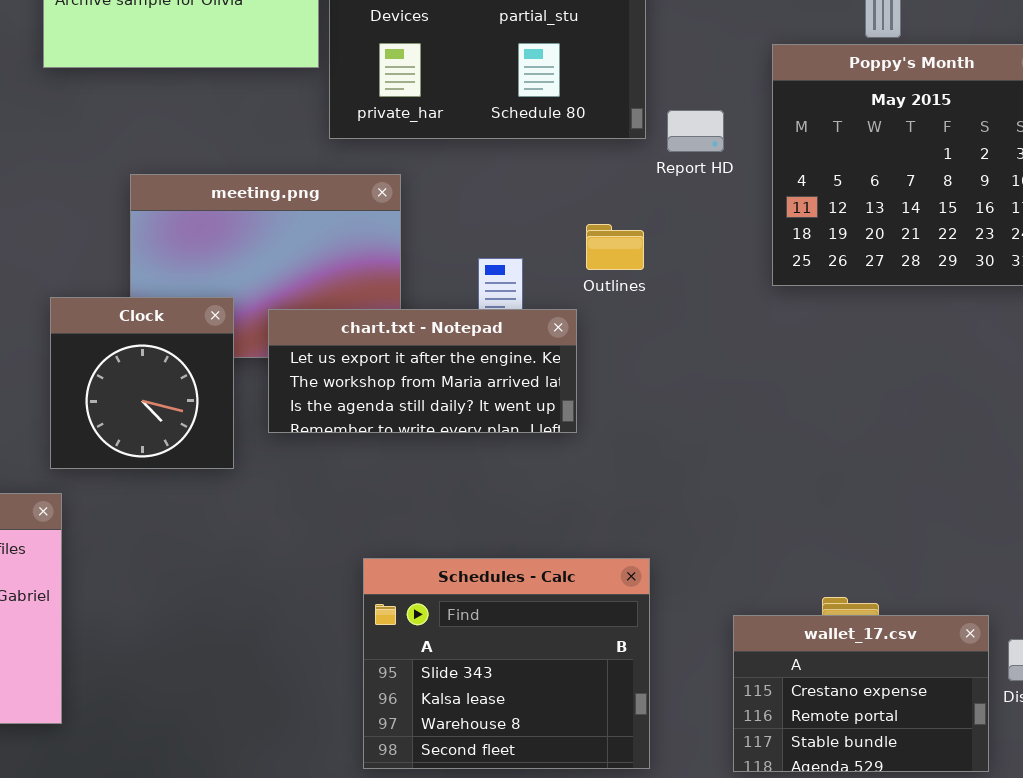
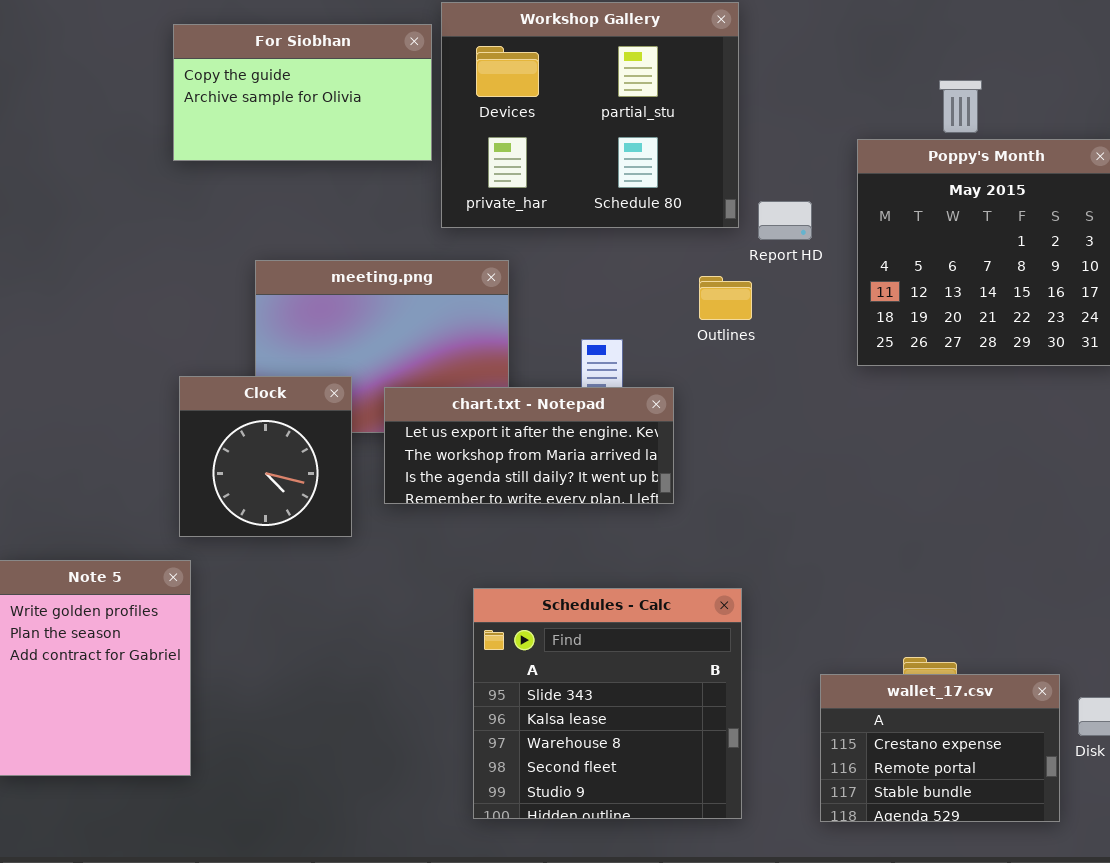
Outlines: [586,224,644,270] -> [699,276,752,320], moved
Schedules - Calc: [363,558,650,769] -> [473,588,742,819], resized

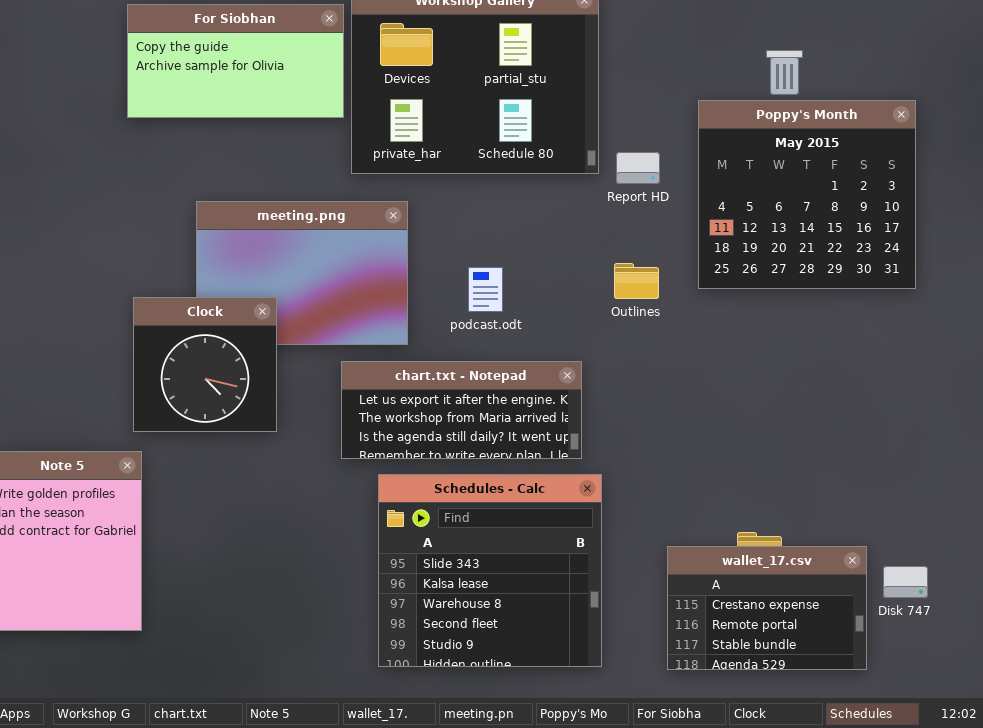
Outlines: [699,276,752,320] -> [614,263,659,299], moved
chart.txt - Notepad: [384,387,674,504] -> [341,361,582,459], moved

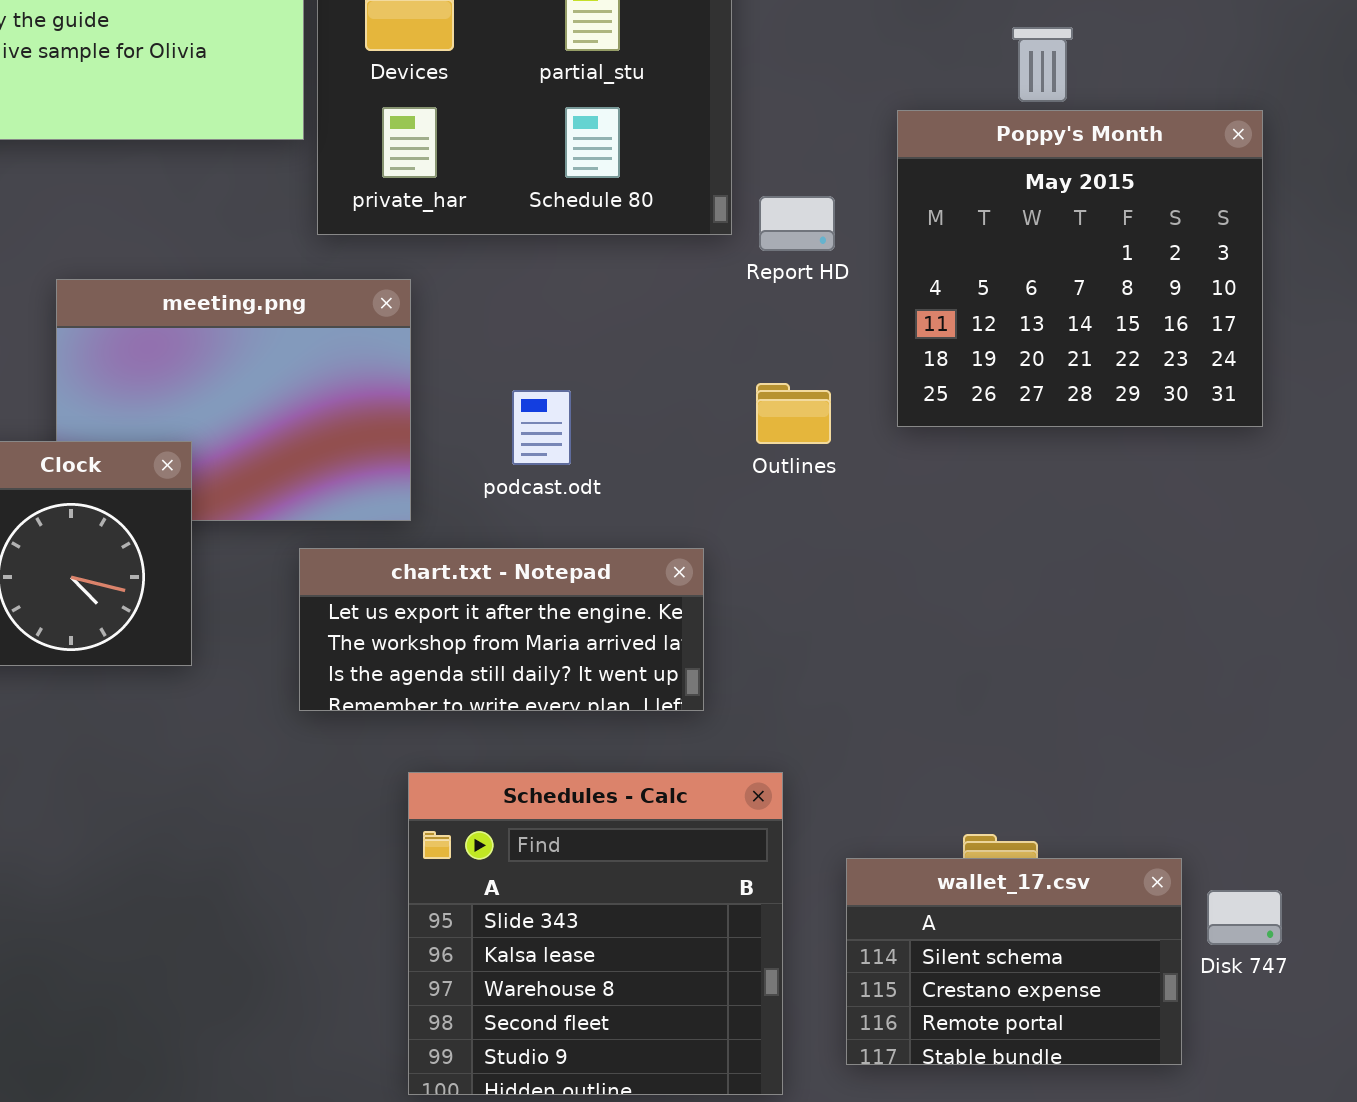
Schedules - Calc: [378,474,602,667] -> [408,772,783,1095], moved
wallet_17.csv: [667,546,867,670] -> [846,858,1182,1065], scrolled up 1 row

